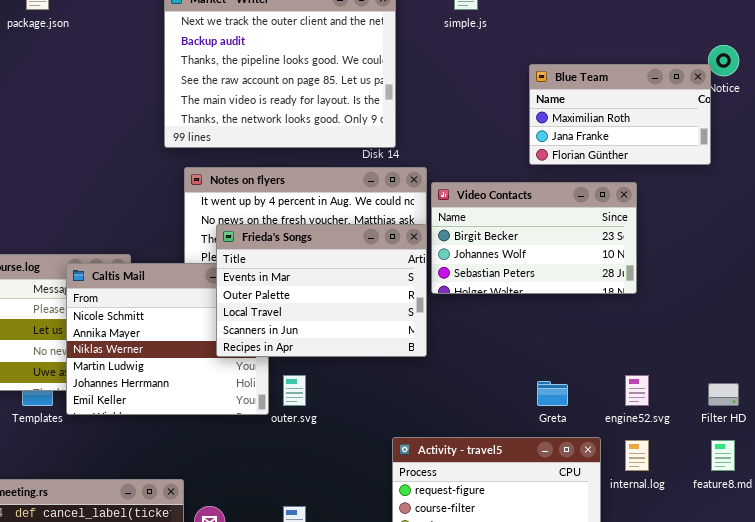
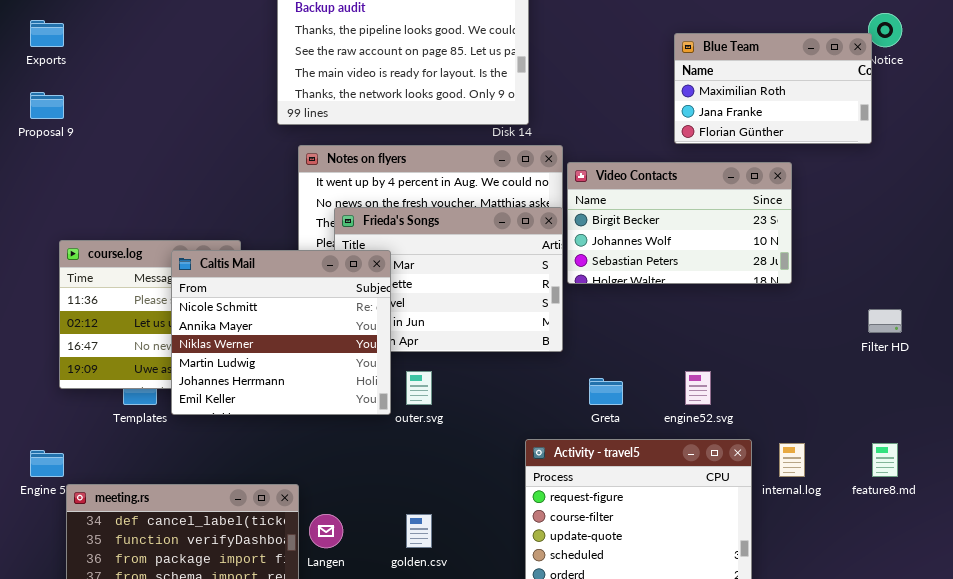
Caltis Mail: [66,263,269,415] -> [171,250,391,415], raised
engine52.svg: [625,375,649,406] -> [685,371,711,405], moved
Greta: [537,381,568,406] -> [589,378,623,405], moved
Filter HD: [708,383,739,406] -> [868,309,902,333], moved

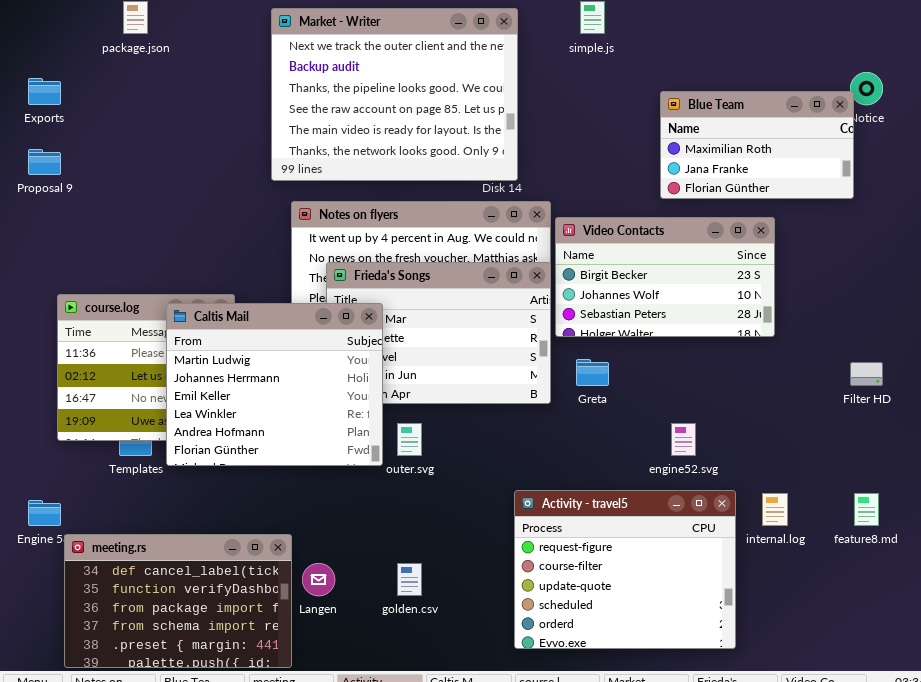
Caltis Mail: [171,250,391,415] -> [166,303,383,466], scrolled down 3 rows
Greta: [589,378,623,405] -> [576,359,609,386], moved

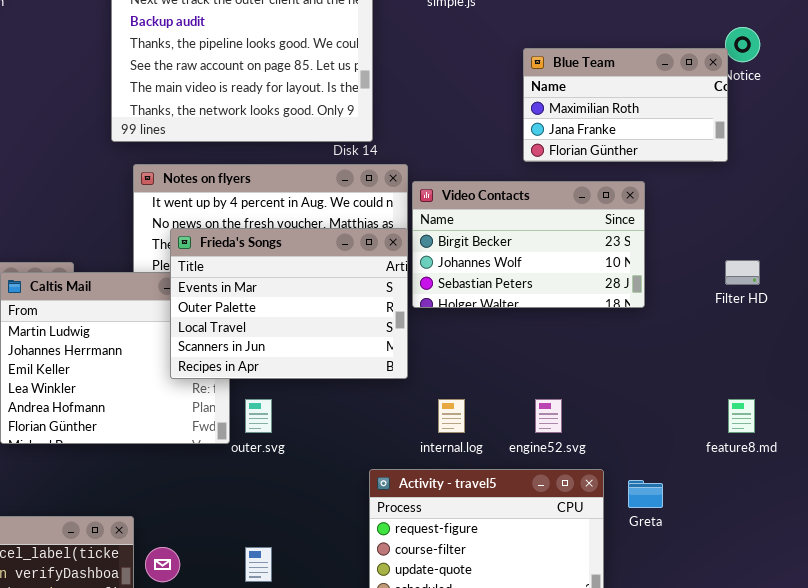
Frieda's Songs: [326,262,551,404] -> [170,228,408,379], raised
Greta: [576,359,609,386] -> [628,480,663,508], moved
Filter HD: [850,362,883,386] -> [725,260,760,285], moved
internal.log: [762,493,788,526] -> [438,399,465,433], moved
feature8.md: [854,493,879,526] -> [728,399,755,433], moved

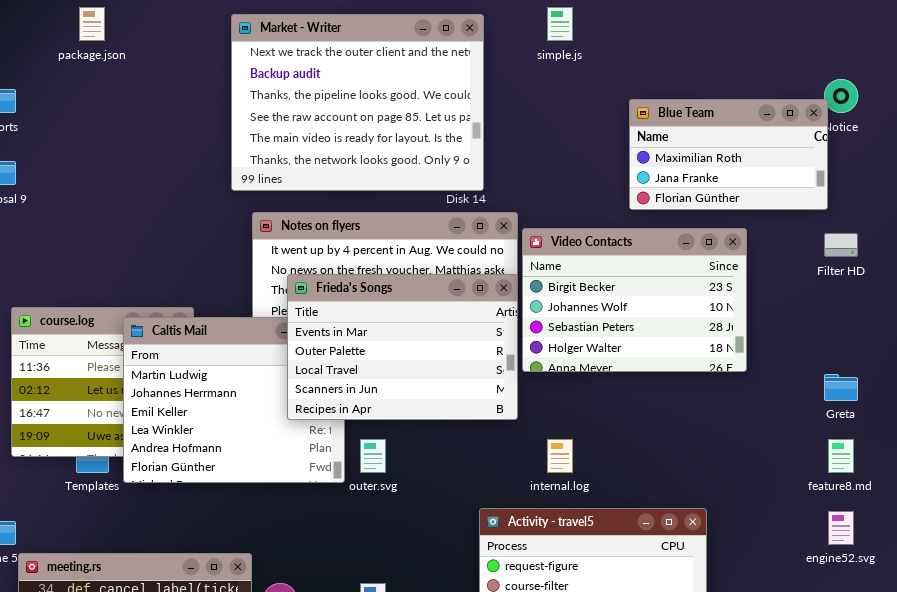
Video Contacts: [412,181,645,308] -> [522,228,747,372], resized
Filter HD: [725,260,760,285] -> [824,233,858,257], moved
engine52.svg: [535,399,562,433] -> [828,511,854,545], moved
Greta: [628,480,663,508] -> [824,374,858,401], moved

